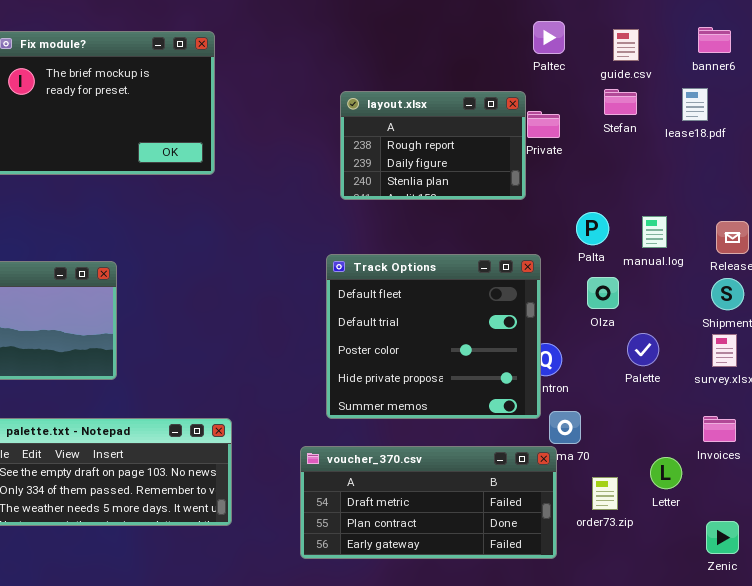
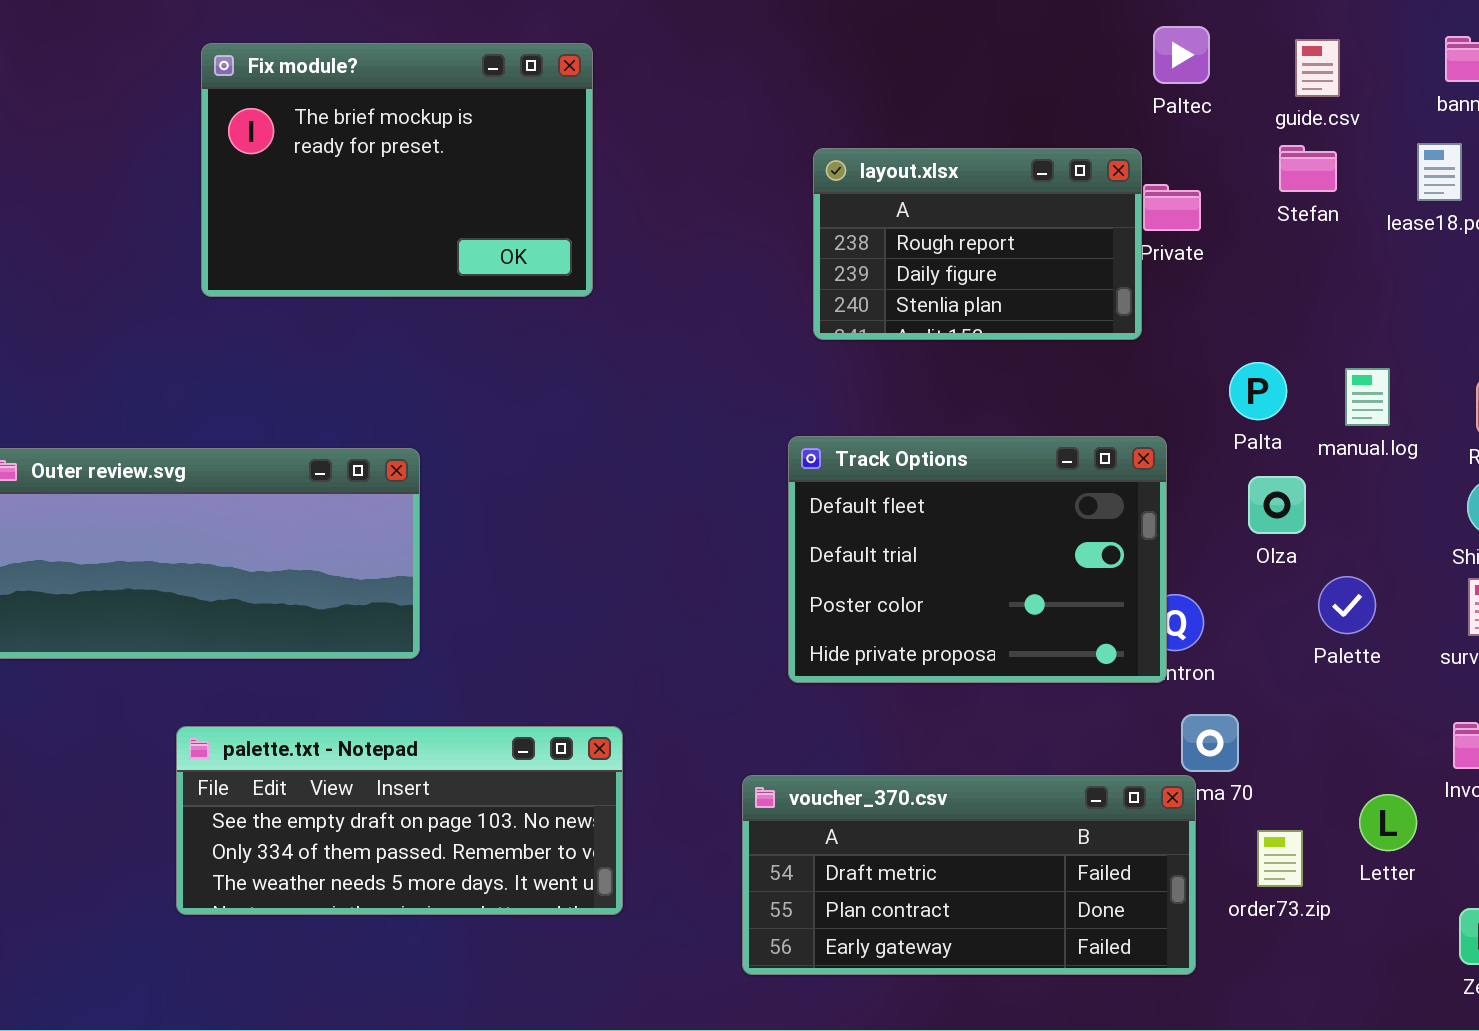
Track Options: [326,254,541,419] -> [788,436,1167,683], resized

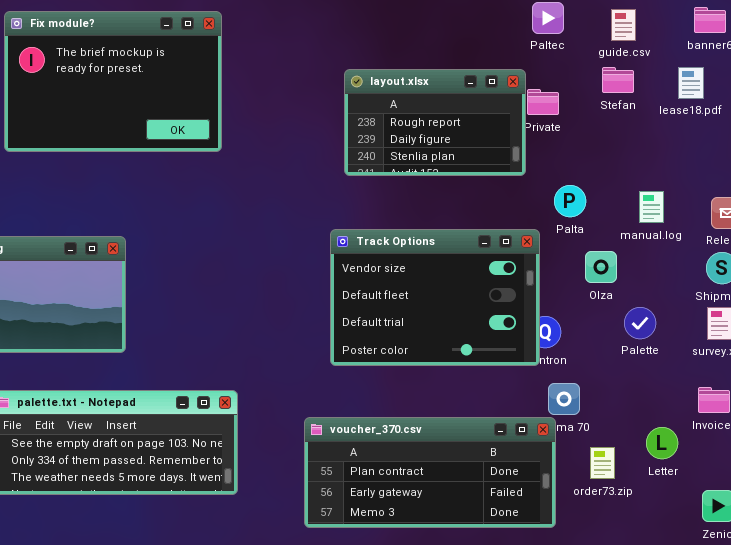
Palta: [1229,362,1287,420] -> [554,185,586,217], moved
Track Options: [788,436,1167,683] -> [330,229,540,366], scrolled up 1 row
voucher_370.csv: [742,775,1196,975] -> [304,417,556,528], scrolled down 1 row

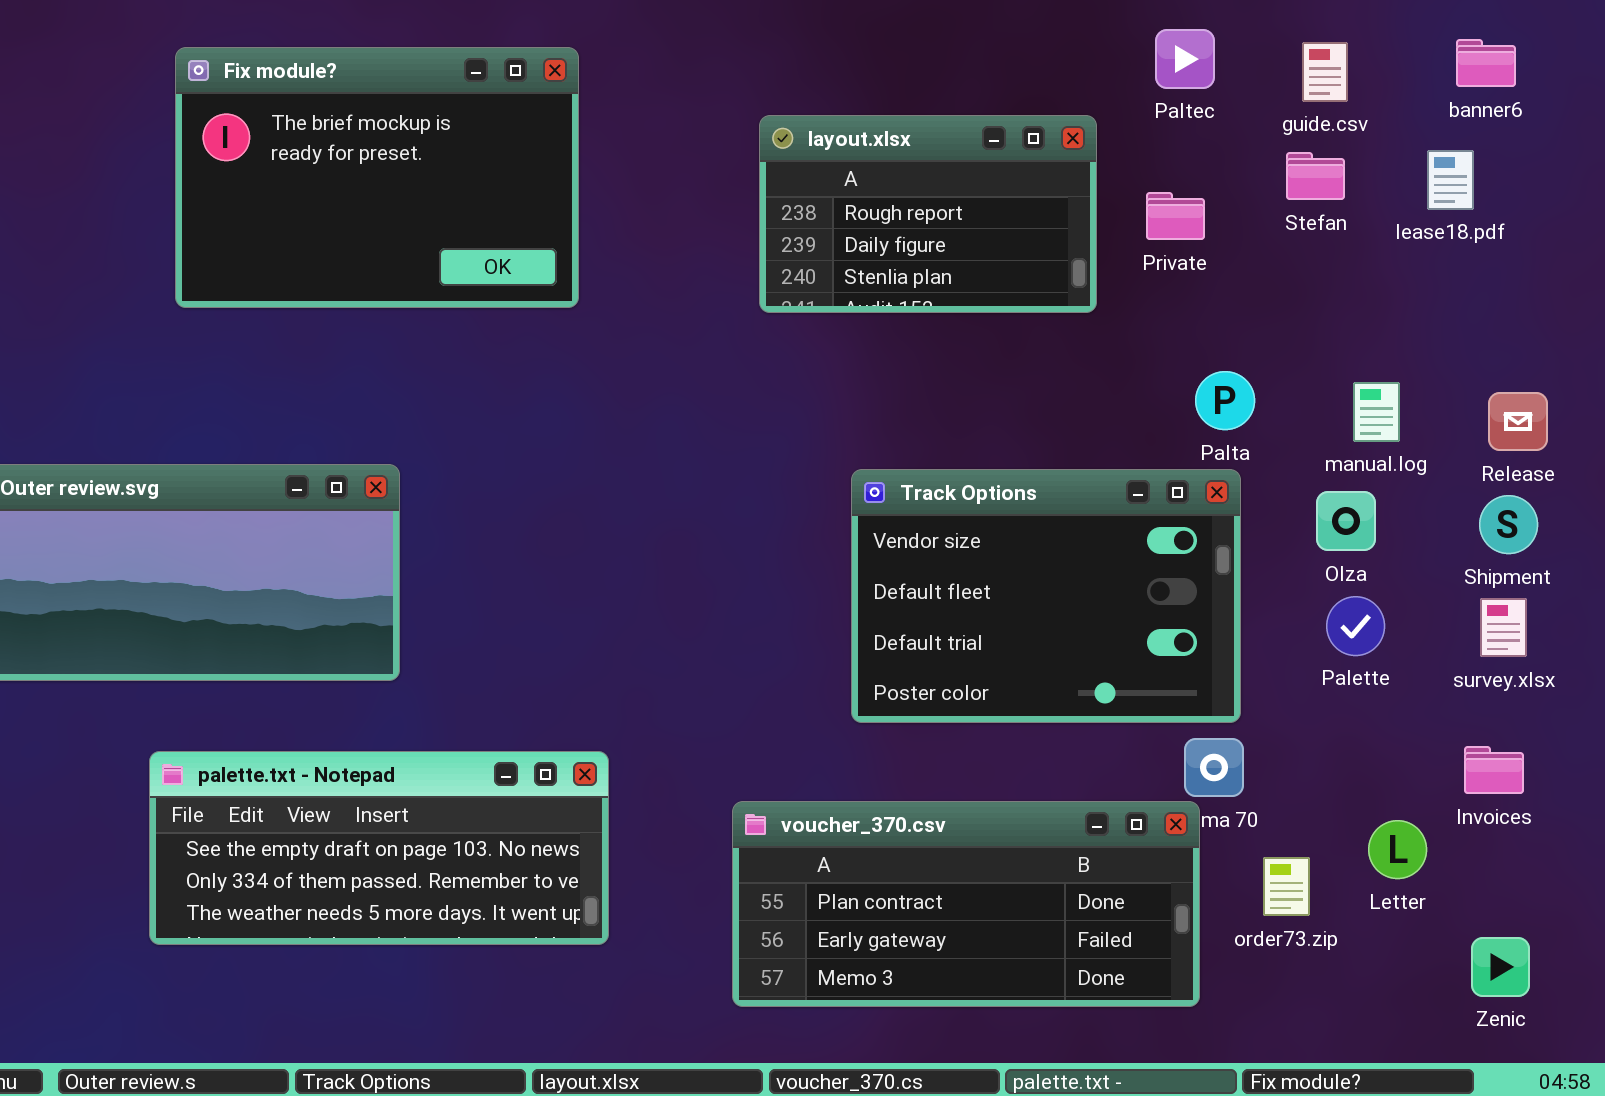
layout.xlsx: [344,69,526,176] -> [759,115,1097,313], moved
Track Options: [330,229,540,366] -> [851,469,1241,723], moved
Olza: [585,251,617,283] -> [1316,491,1376,551], moved

